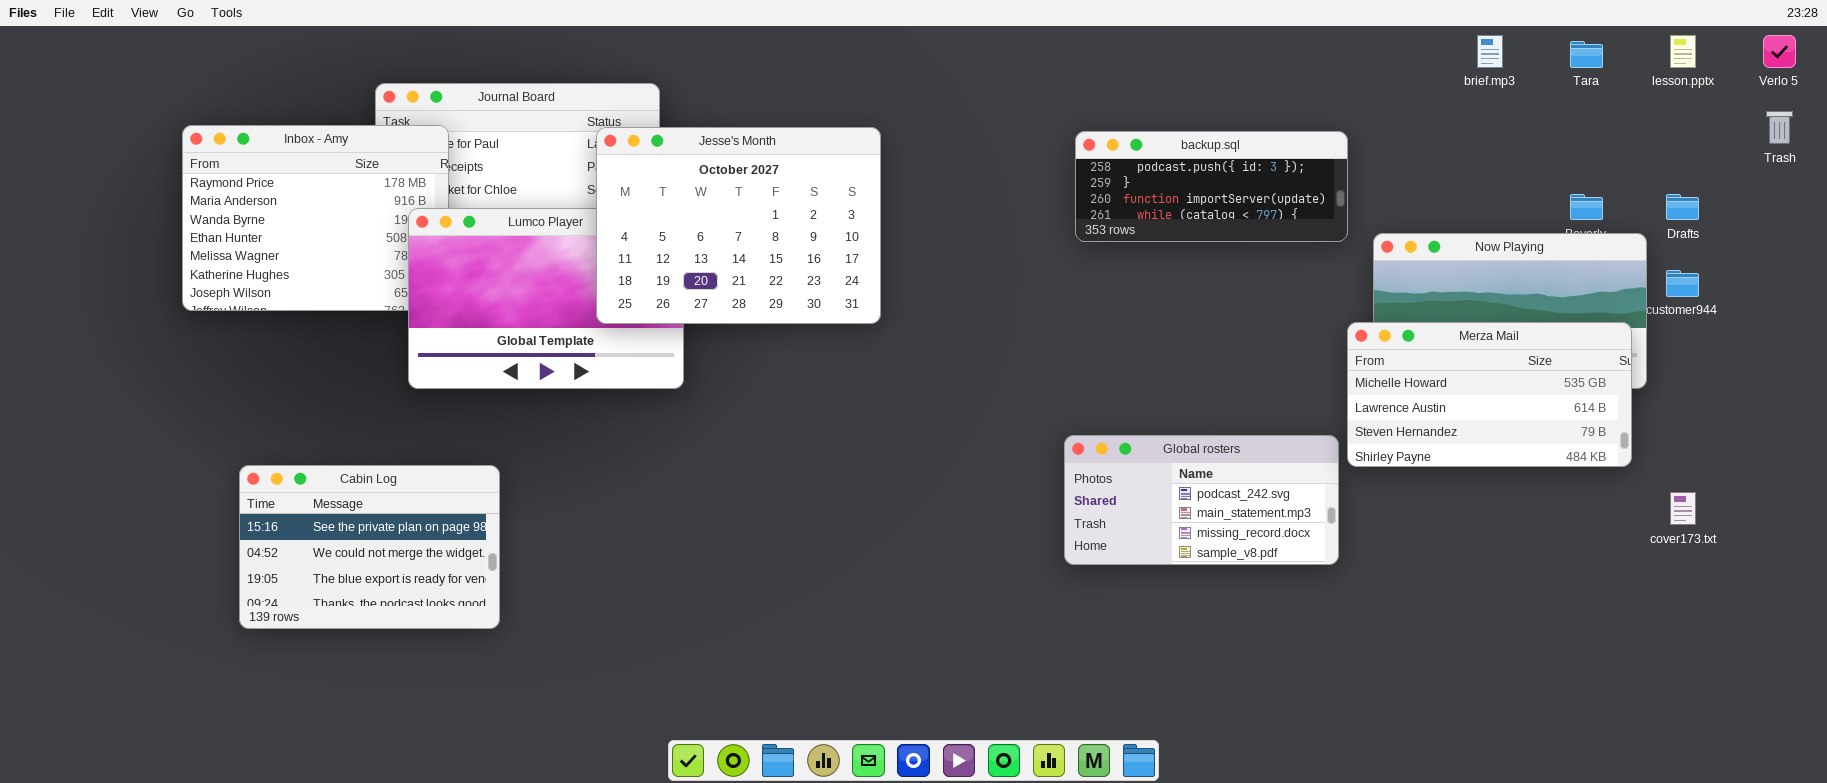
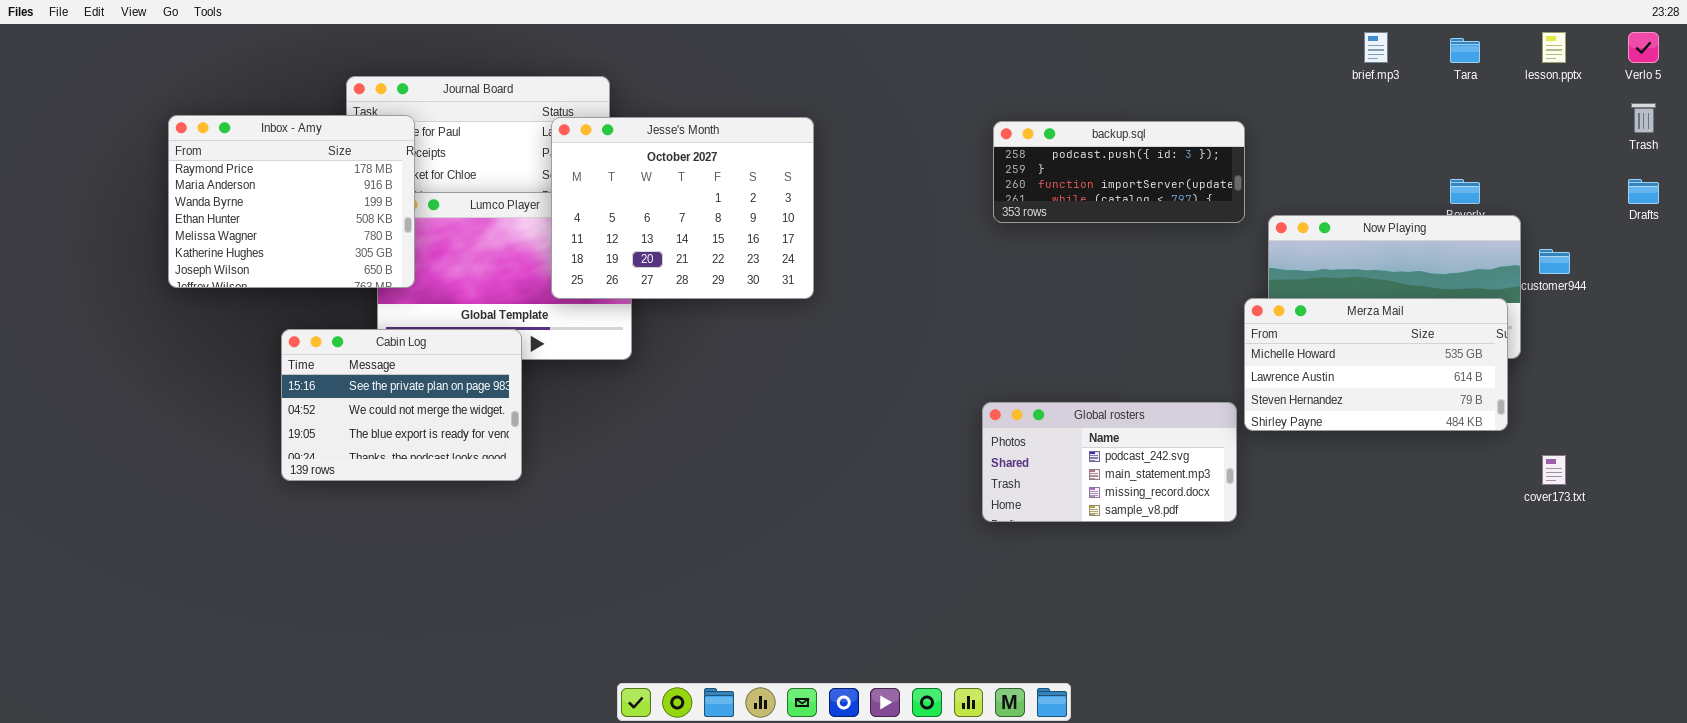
Inbox - Amy: [182,125,449,311] -> [168,115,415,288], raised
Drafts: [1666,194,1699,220] -> [1628,179,1659,204], moved
Cabin Log: [239,465,500,629] -> [281,329,522,481], moved

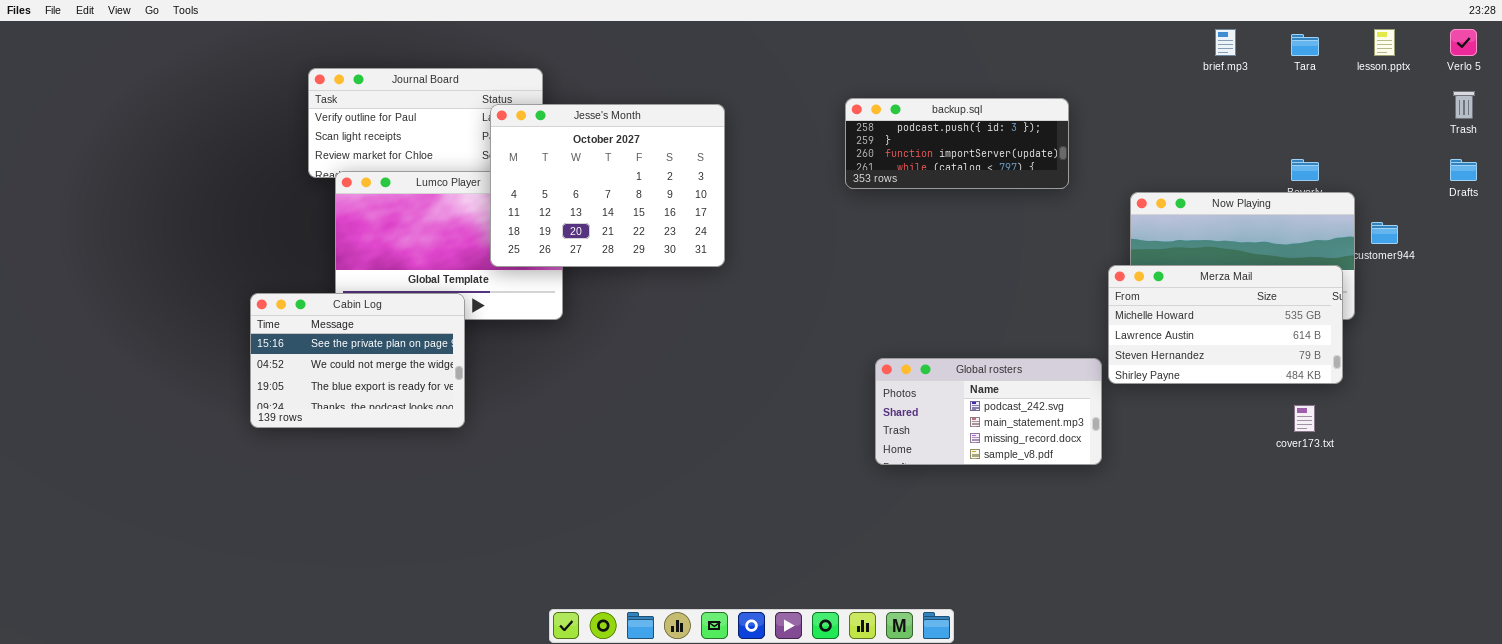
Inbox - Amy: [168,115,415,288] -> none, closed
backup.sql: [993,121,1245,223] -> [845,98,1069,189], moved
cover173.txt: [1542,455,1566,485] -> [1294,405,1315,432], moved

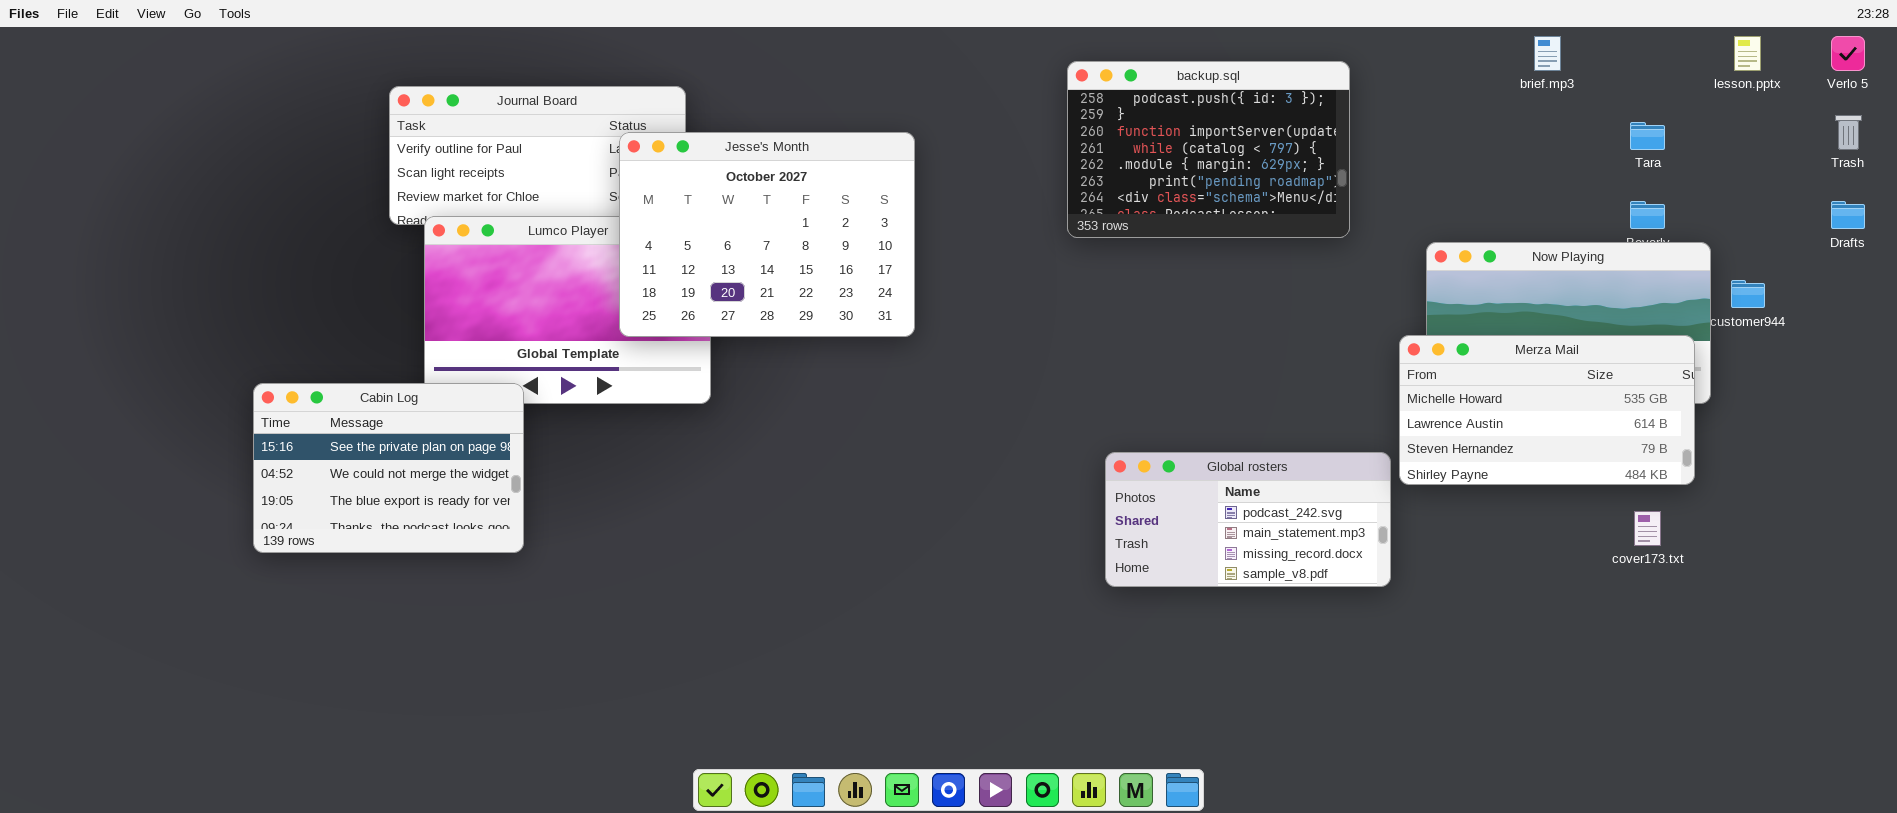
Tara: [1291,34,1319,56] -> [1630,122,1665,150], moved
backup.sql: [845,98,1069,189] -> [1067,61,1350,238], resized
Cabin Log: [250,293,465,428] -> [253,383,524,553], moved

